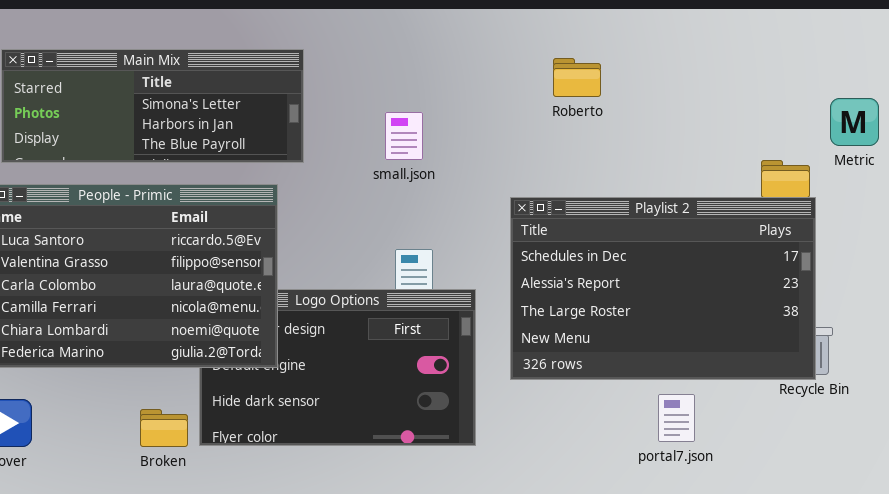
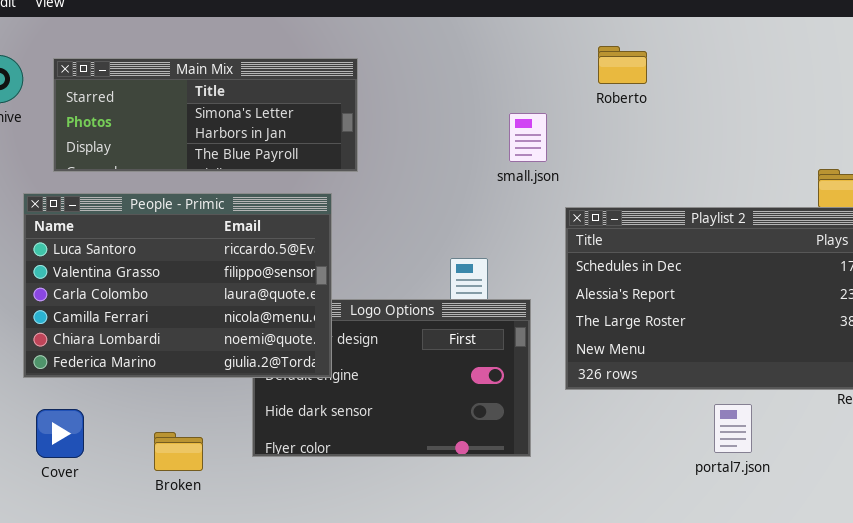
Roberto: [553,58,601,97] -> [598,46,647,84], moved
small.json: [385,112,423,160] -> [509,113,547,162], moved
Broken: [140,409,188,447] -> [154,432,203,471], moved

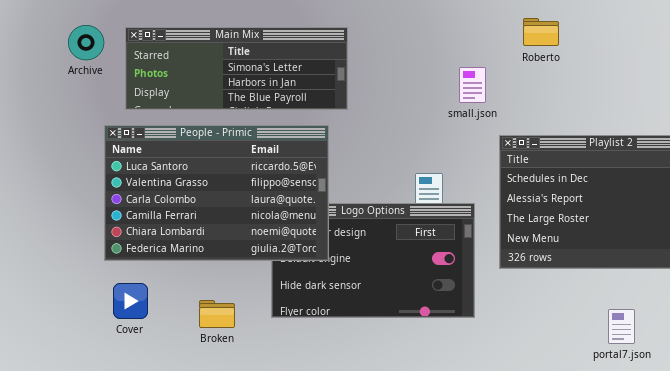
portal7.json: [714,404,752,453] -> [608,309,635,344], moved

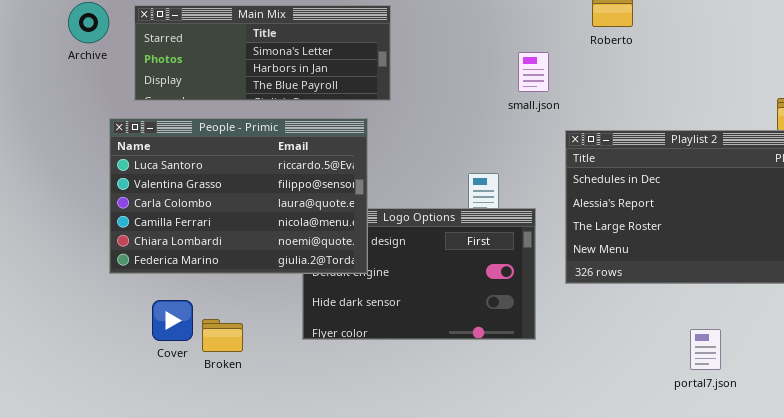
Cover: [113,283,148,319] -> [152,300,193,341], moved
Broken: [199,300,235,328] -> [202,319,243,352], moved

